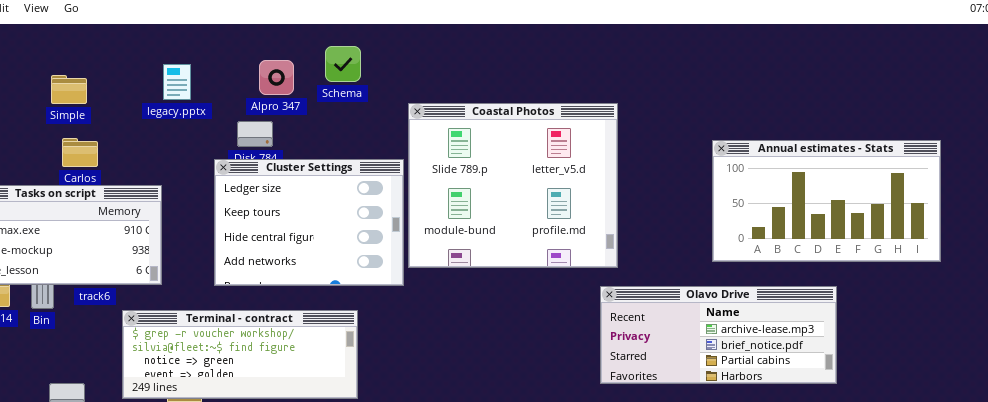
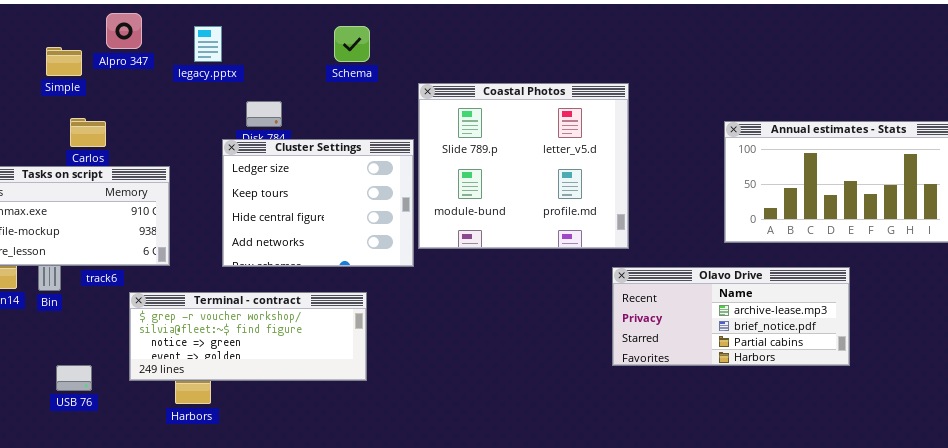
Alpro 347: [259,60,294,95] -> [106,13,142,49], moved
legacy.pptx: [163,64,191,100] -> [194,26,222,62], moved
Simple: [51,75,87,104] -> [46,47,82,76], moved

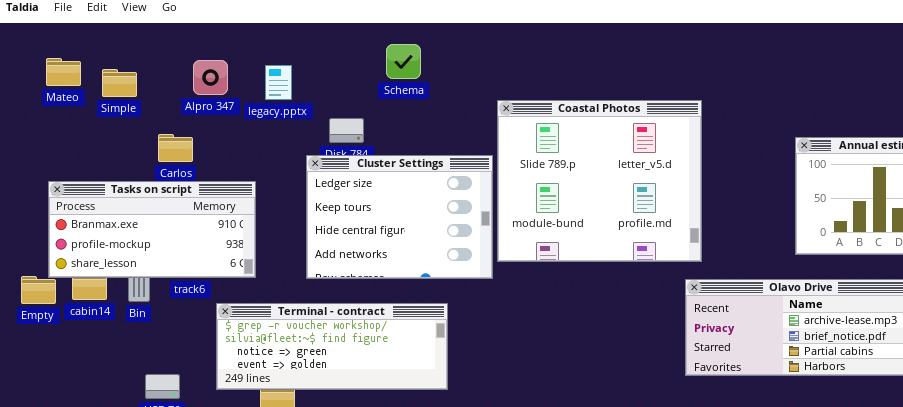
Alpro 347: [106,13,142,49] -> [193,60,228,95], moved
legacy.pptx: [194,26,222,62] -> [265,65,292,100], moved
Schema: [334,26,370,62] -> [386,44,421,79], moved
Simple: [46,47,82,76] -> [102,69,137,97], moved

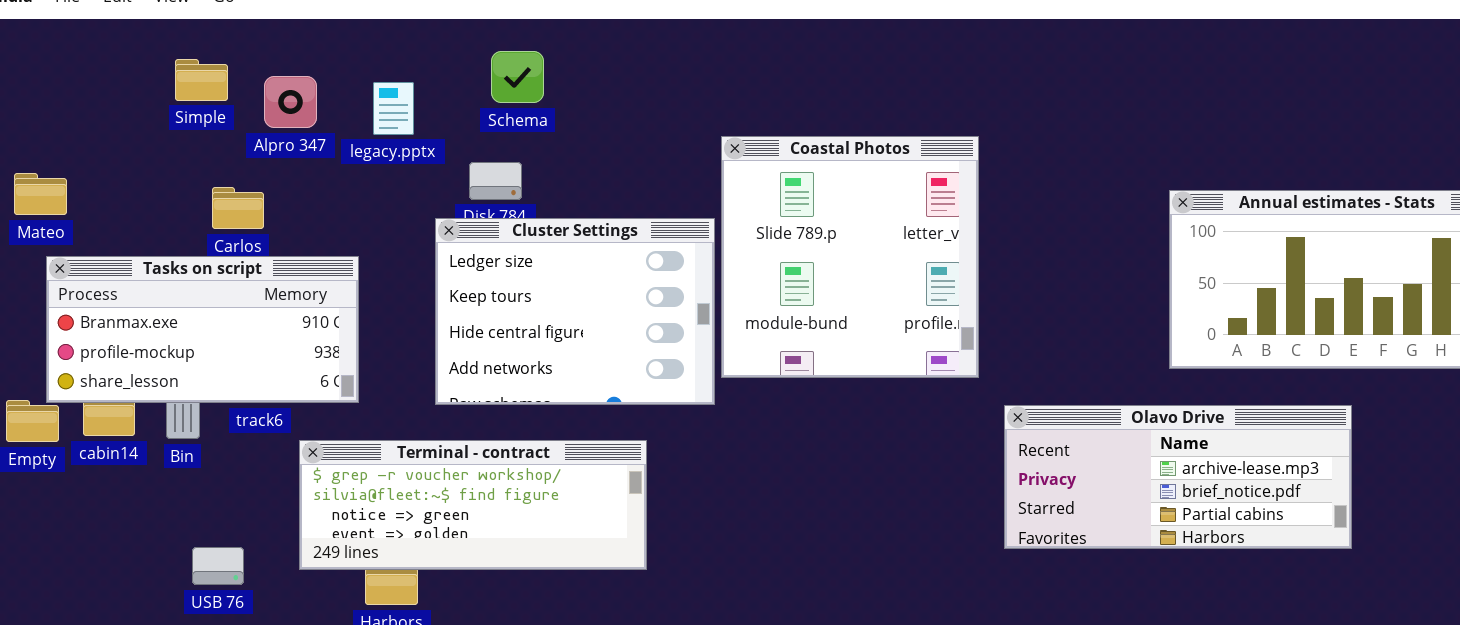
Schema: [386,44,421,79] -> [491,51,544,103], moved
Mateo: [46,58,81,86] -> [14,173,67,215], moved
Simple: [102,69,137,97] -> [175,59,228,101], moved
Coastal Photos: [497,100,702,262] -> [721,136,979,378], resized

